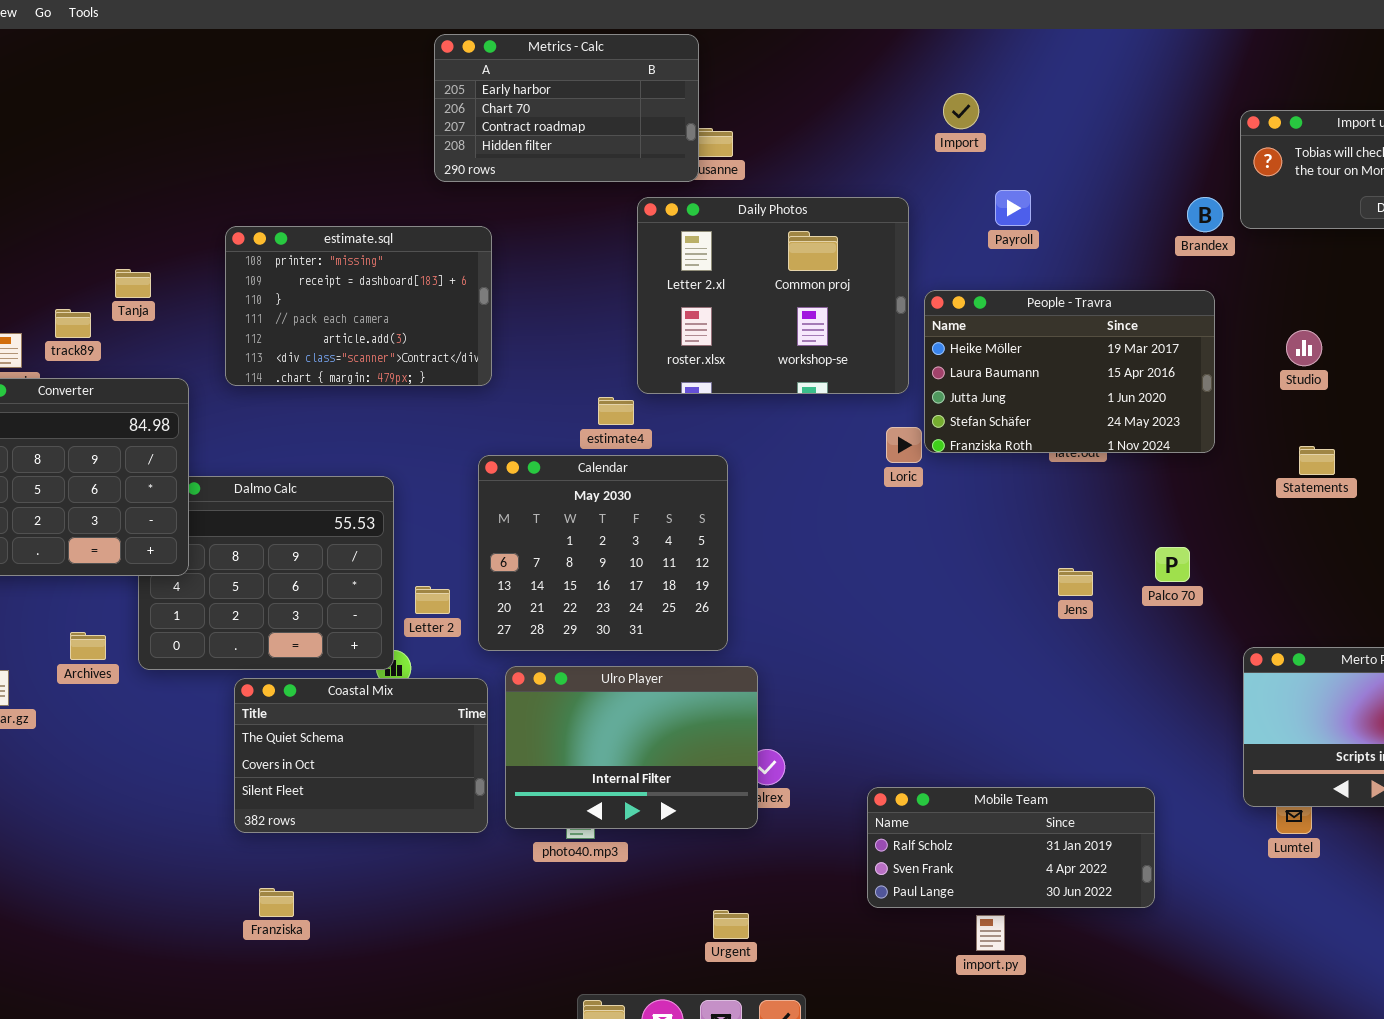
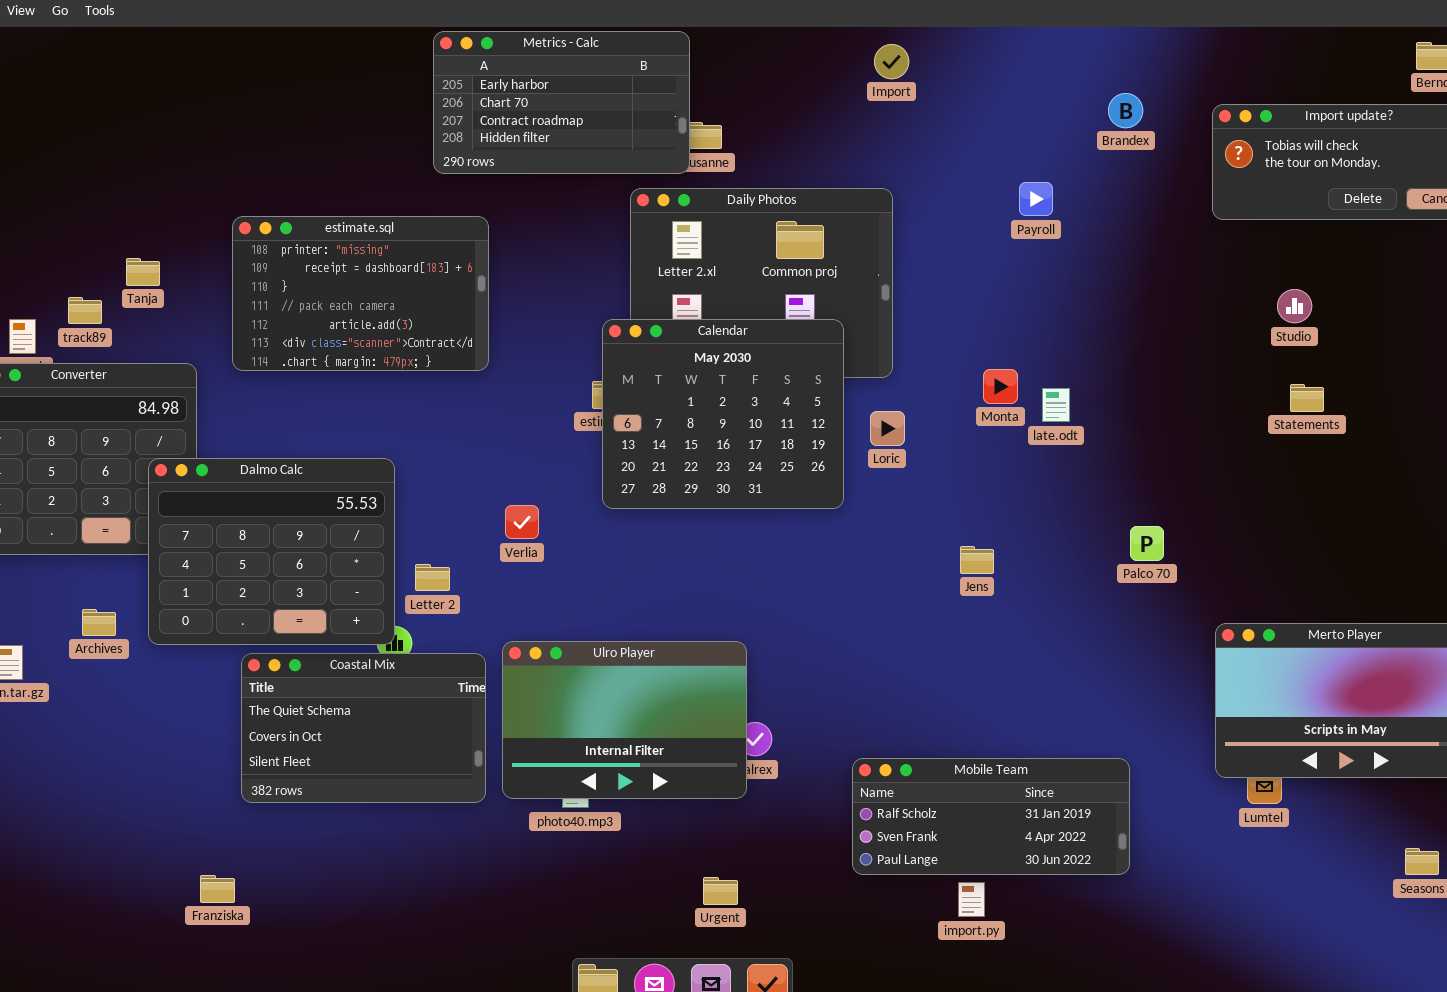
Import: [943,93,979,129] -> [874,44,909,79], moved
Payroll: [995,190,1031,226] -> [1019,182,1053,216], moved
Brandex: [1187,197,1223,232] -> [1108,93,1143,128], moved
People - Travra: [924,290,1215,453] -> none, closed
Studio: [1286,330,1322,366] -> [1277,289,1312,323], moved
Statements: [1299,446,1335,475] -> [1290,384,1324,412], moved
Calendar: [478,455,728,651] -> [602,319,844,509], moved
Dalmo Calc: [138,476,394,670] -> [148,458,395,645], raised
Jens: [1058,568,1093,596] -> [960,546,994,574], moved
Franziska: [259,888,294,917] -> [200,875,235,903], moved

